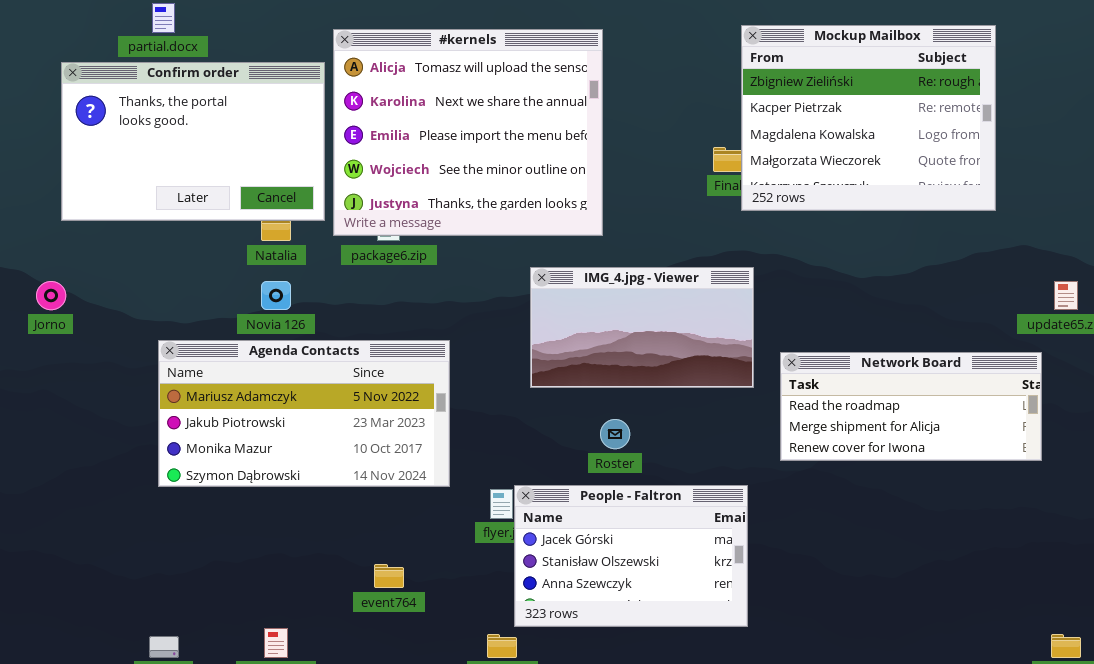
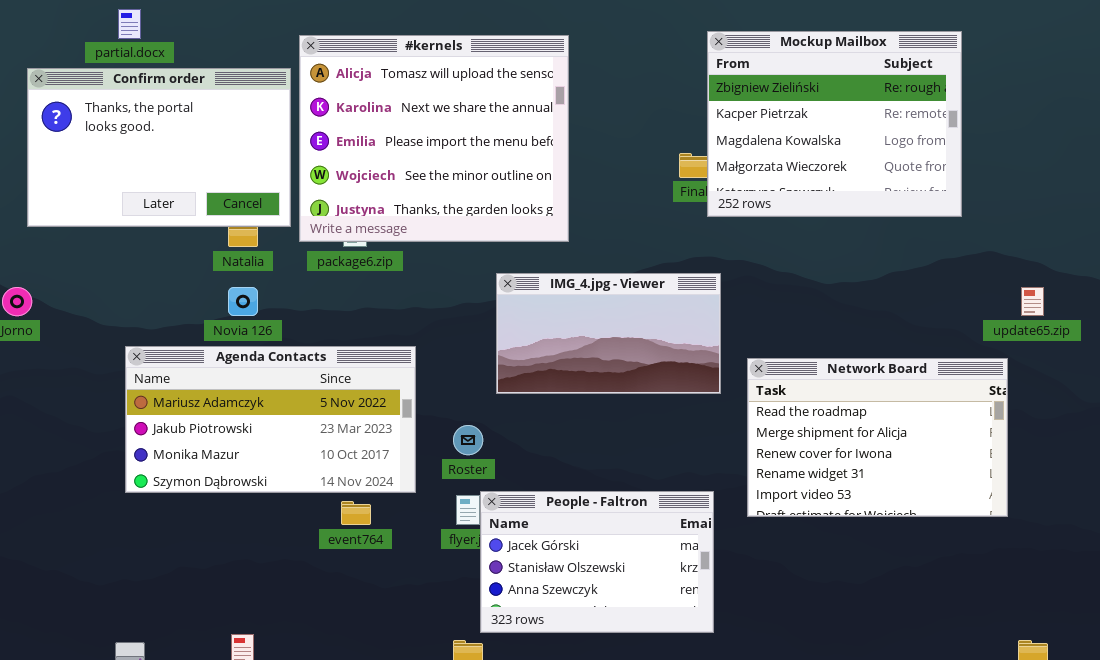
Network Board: [780,352,1042,461] -> [747,358,1008,517], resized
Roster: [600,419,630,449] -> [453,425,483,455], moved
event764: [374,564,404,588] -> [341,501,371,525], moved

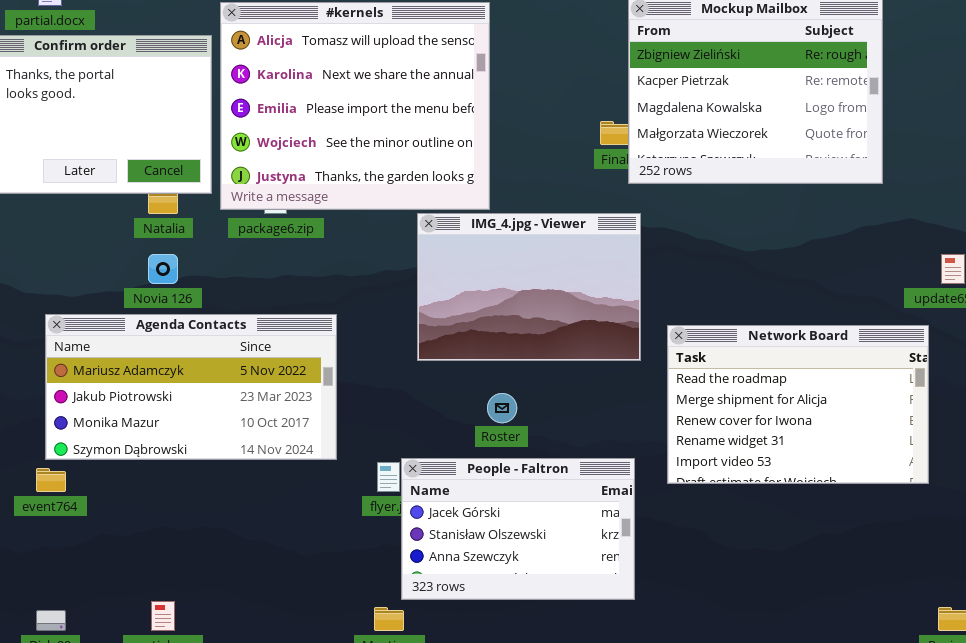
IMG_4.jpg - Viewer: [496,273,721,394] -> [417,213,641,361], resized
Roster: [453,425,483,455] -> [487,393,517,423], moved
event764: [341,501,371,525] -> [36,468,66,492], moved

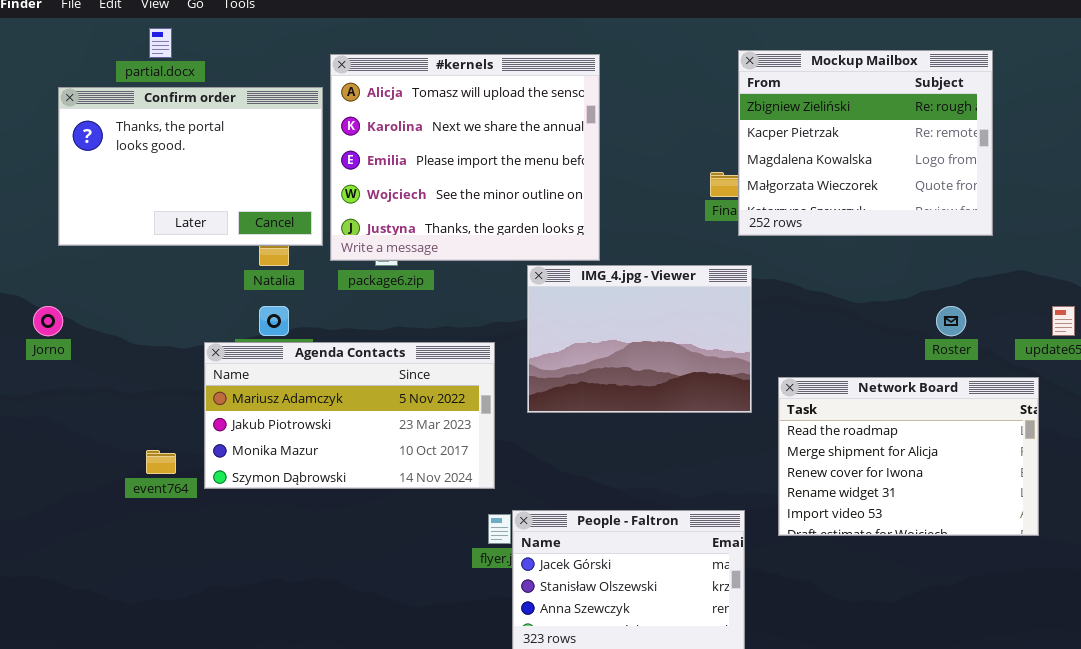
Agenda Contacts: [45,314,337,460] -> [204,342,495,489], moved
Roster: [487,393,517,423] -> [936,306,966,336], moved
event764: [36,468,66,492] -> [146,450,176,474], moved

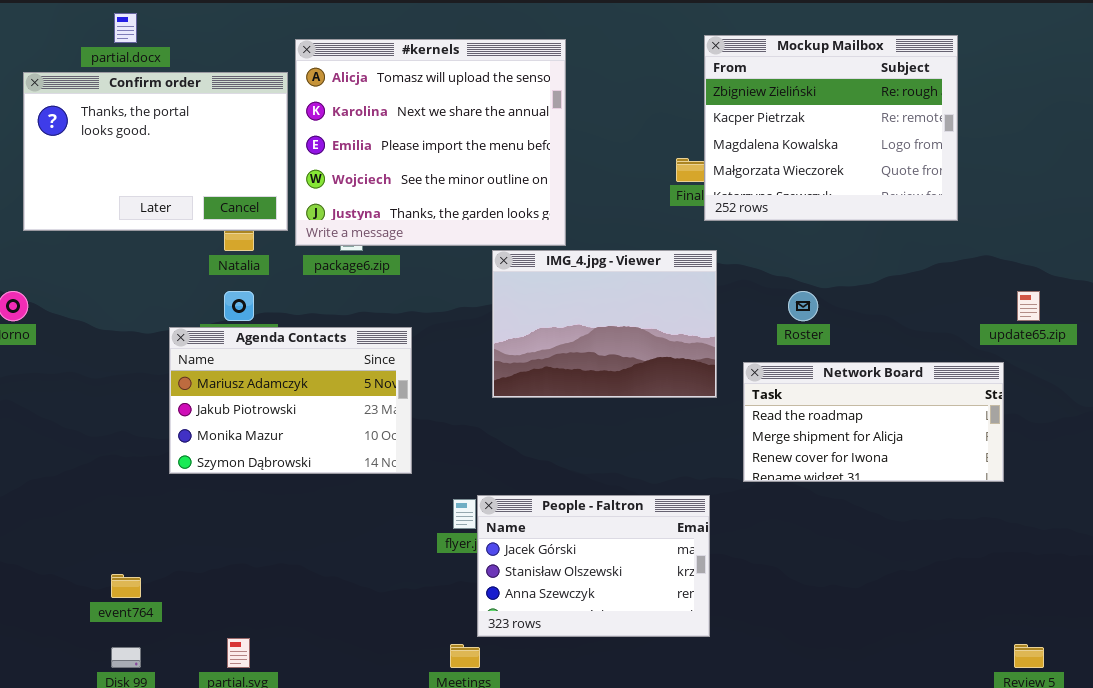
Roster: [936,306,966,336] -> [788,291,818,321], moved
Agenda Contacts: [204,342,495,489] -> [169,327,412,474], resized
Network Board: [778,377,1039,536] -> [743,362,1004,482], resized
event764: [146,450,176,474] -> [111,574,141,598], moved

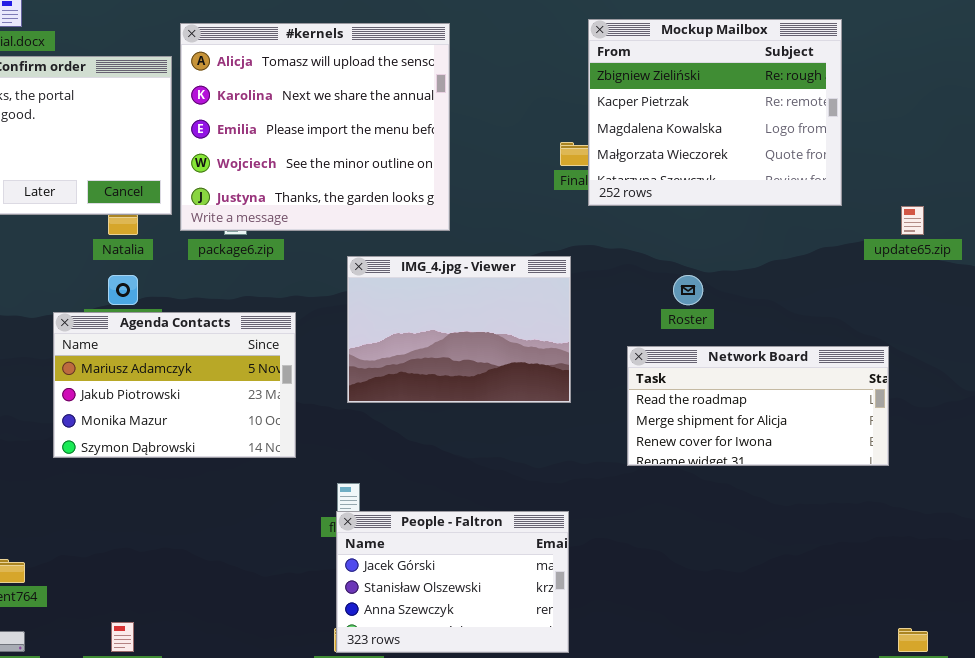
IMG_4.jpg - Viewer: [492,250,717,398] -> [347,256,571,403], moved
update65.zip: [1017,291,1040,321] -> [901,206,924,235], moved
People - Faltron: [477,495,710,637] -> [336,511,569,653], moved

